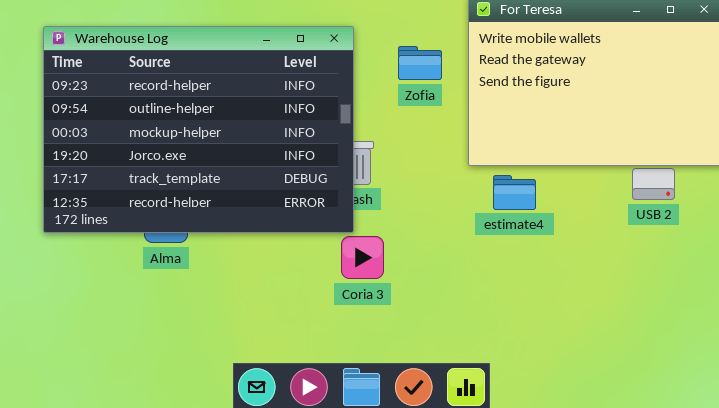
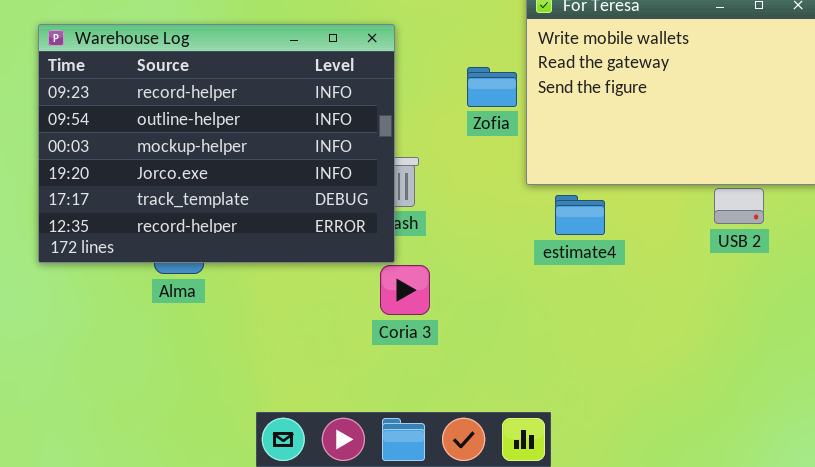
Zofia: [398,46,442,80] -> [467,67,517,107], moved

